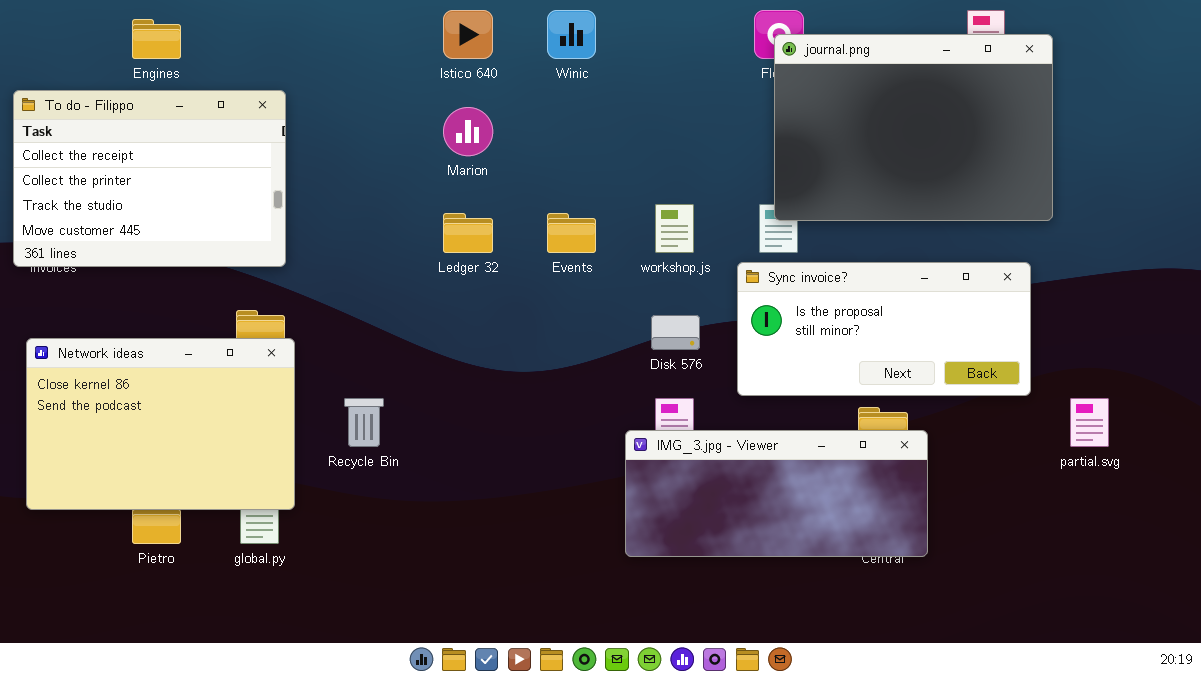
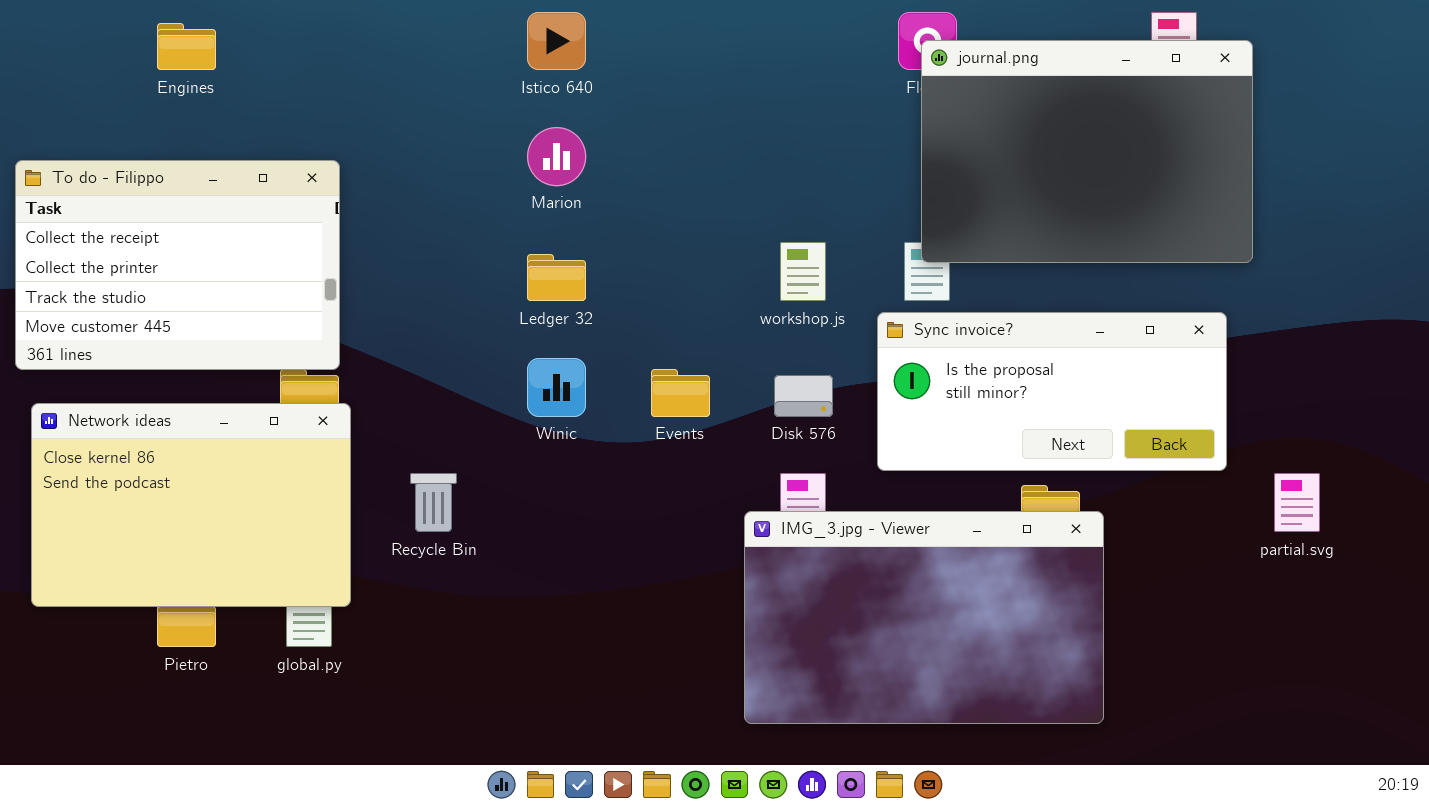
Winic: [547,10,596,59] -> [527,358,586,417], moved
To do - Filippo: [13,90,286,267] -> [15,160,340,370], moved
Events: [547,213,596,253] -> [651,369,710,417], moved
IMG_3.jpg - Viewer: [625,430,928,557] -> [744,511,1104,724], resized

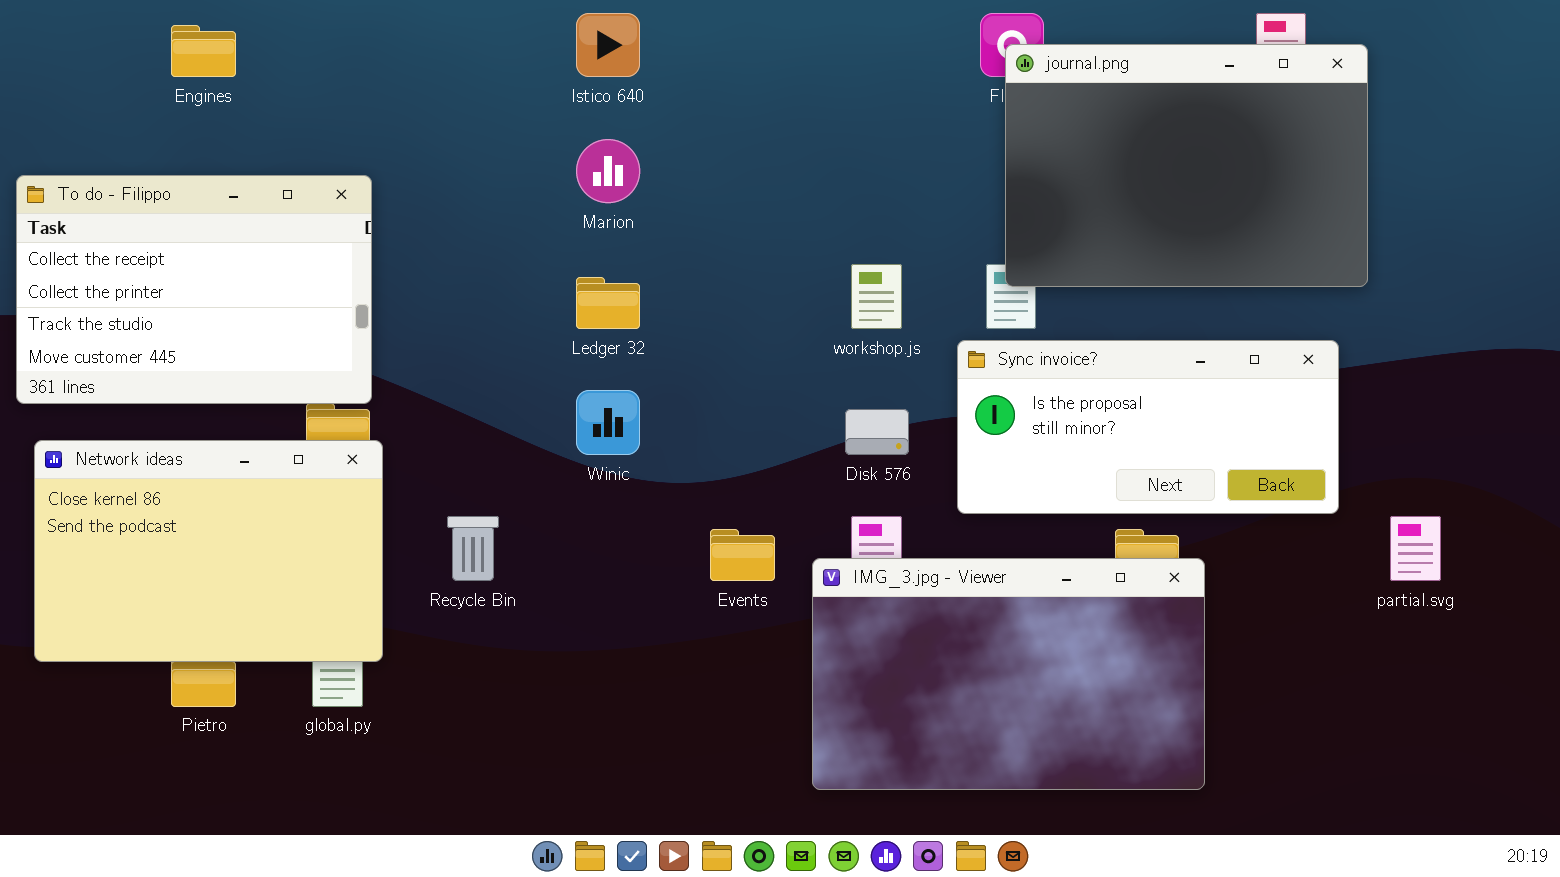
Events: [651,369,710,417] -> [710,529,775,581], moved

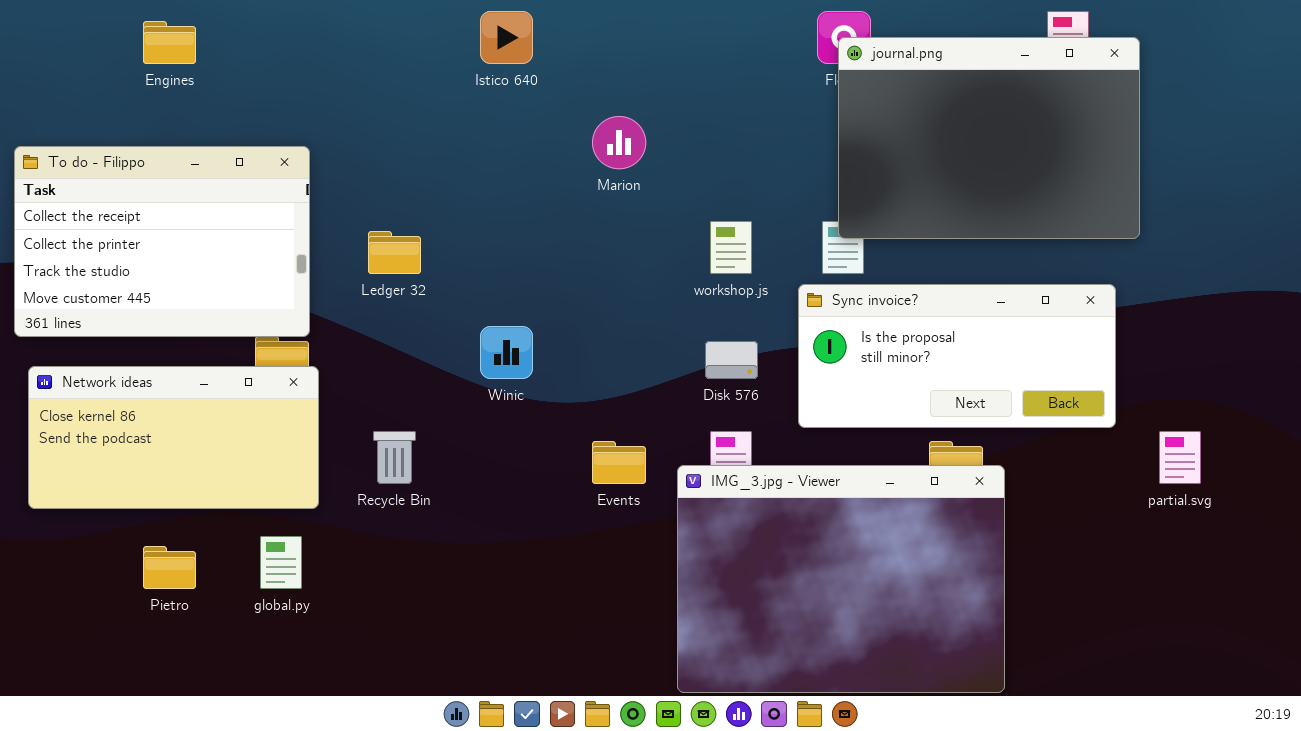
Marion: [576,139,640,203] -> [592,116,646,169], moved
Ledger 32: [576,277,640,329] -> [368,231,421,274], moved
Network ideas: [34,440,383,662] -> [28,366,319,509], resized
IMG_3.jpg - Viewer: [812,558,1205,790] -> [677,465,1005,693], resized

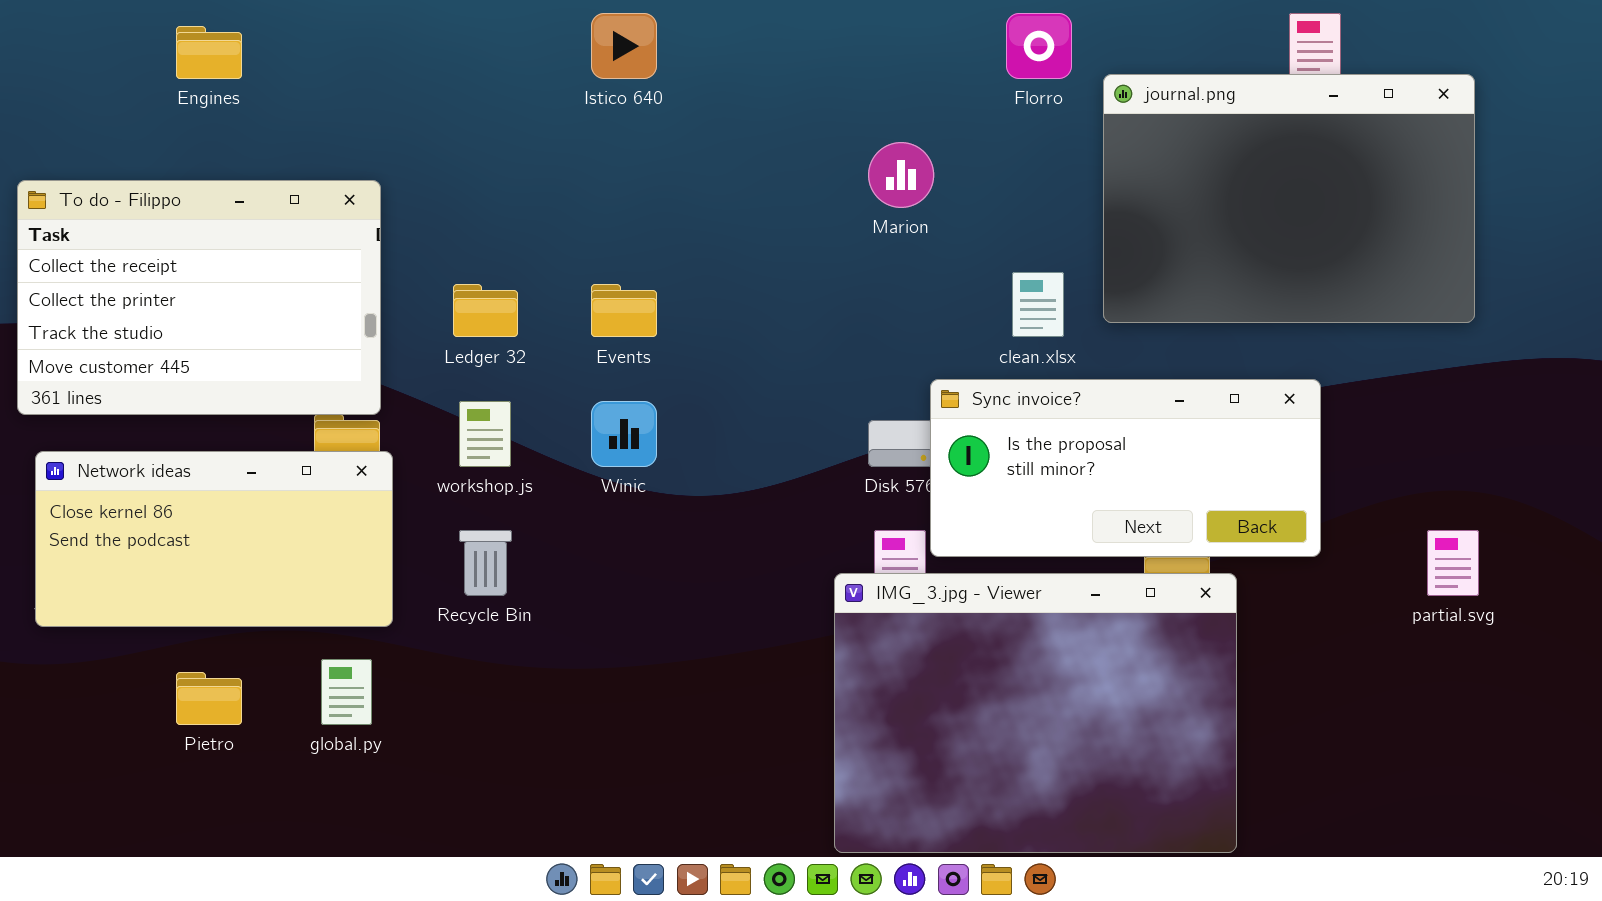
journal.png: [838,37,1140,239] -> [1103,74,1475,323], moved
Marion: [592,116,646,169] -> [868,142,934,208], moved
workshop.js: [710,221,752,274] -> [459,401,511,467], moved
Sync invoice?: [798,284,1116,428] -> [930,379,1321,557], moved
Events: [592,441,646,484] -> [591,284,657,337], moved

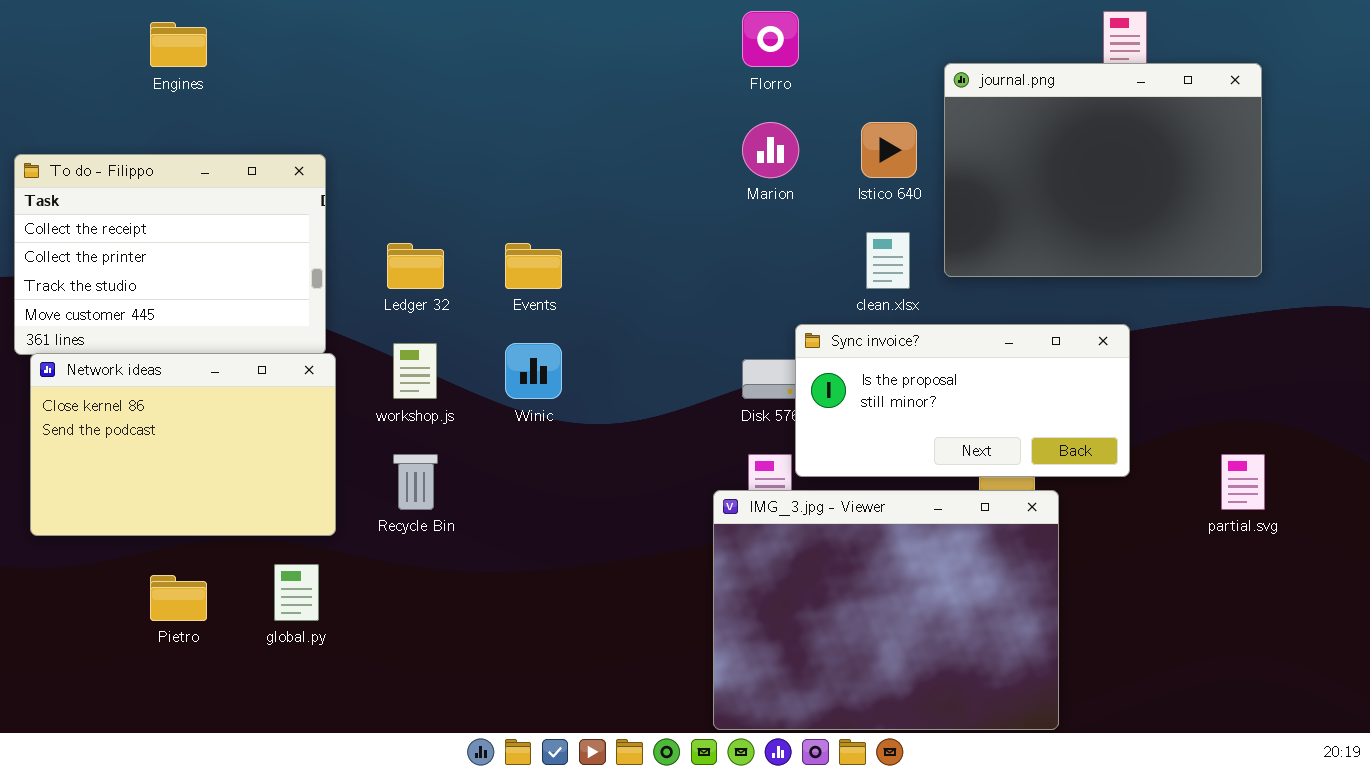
Istico 640: [591,13,657,79] -> [861,122,917,178], moved
Florro: [1006,13,1072,79] -> [742,11,799,67], moved
Network ideas: [35,451,393,627] -> [30,353,336,536], resized

